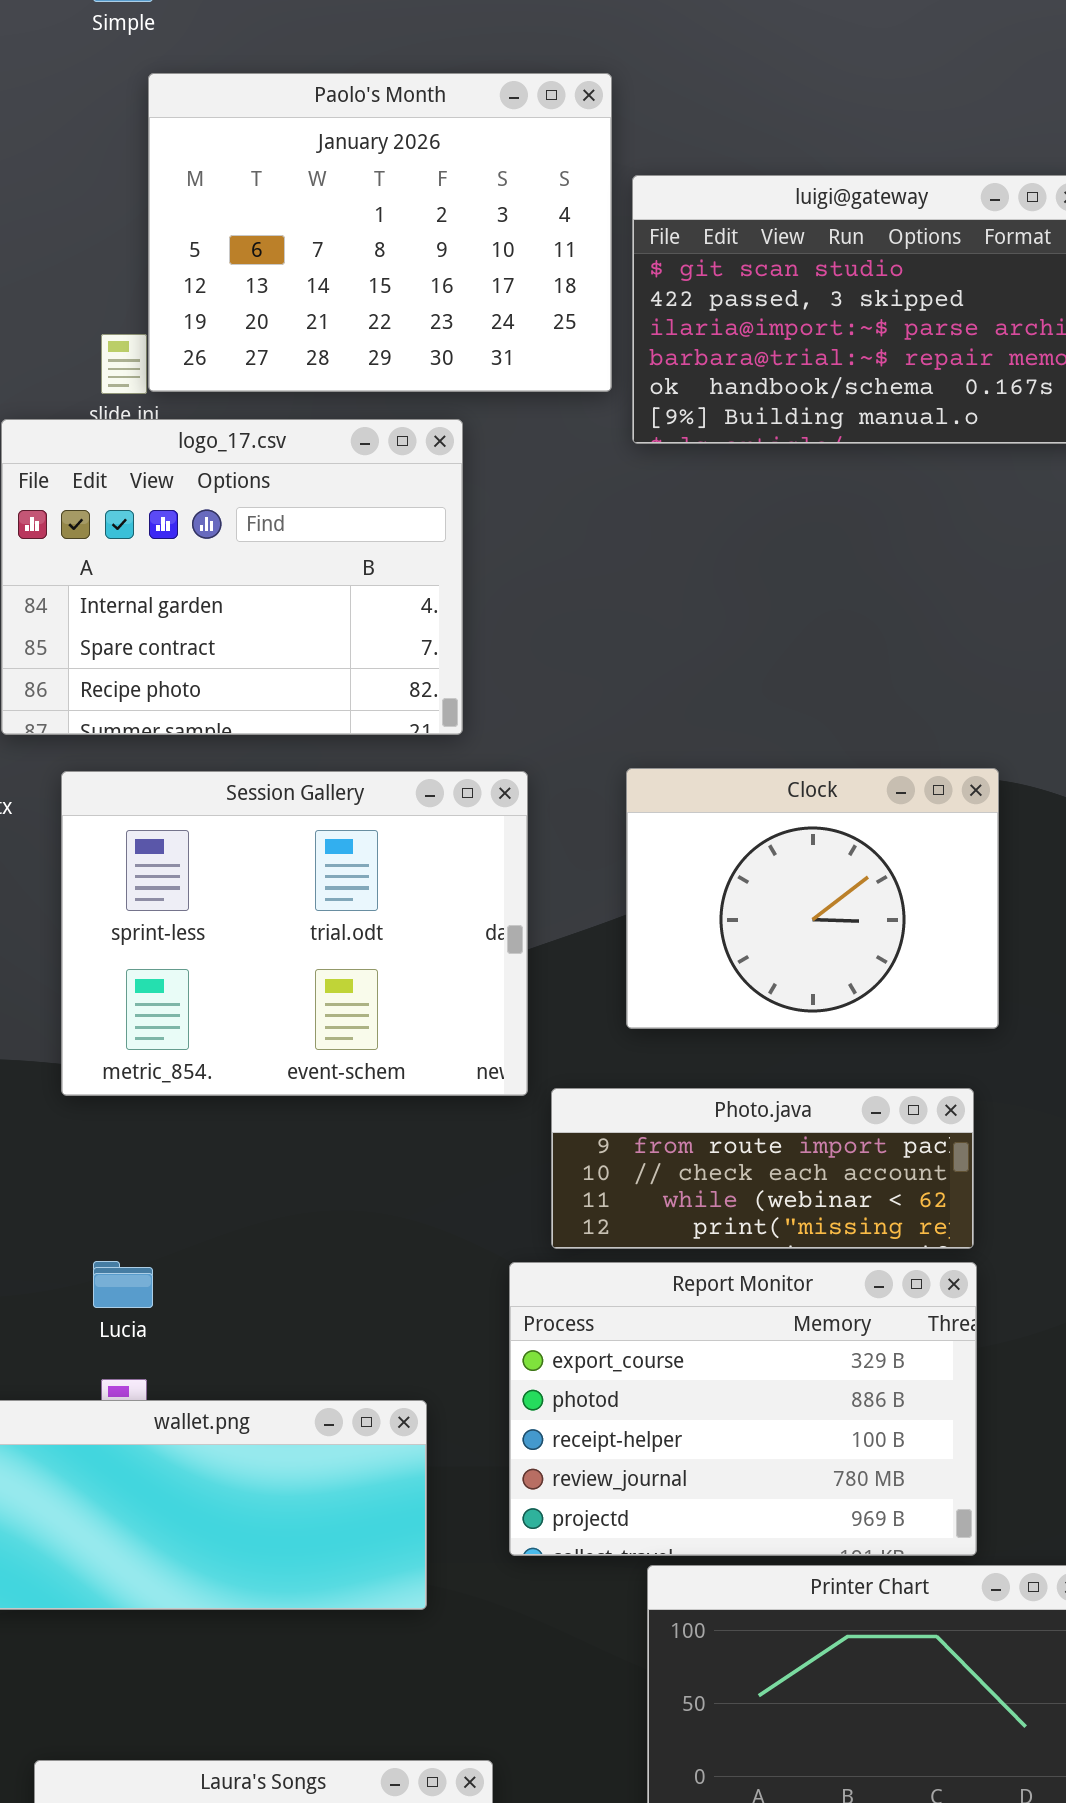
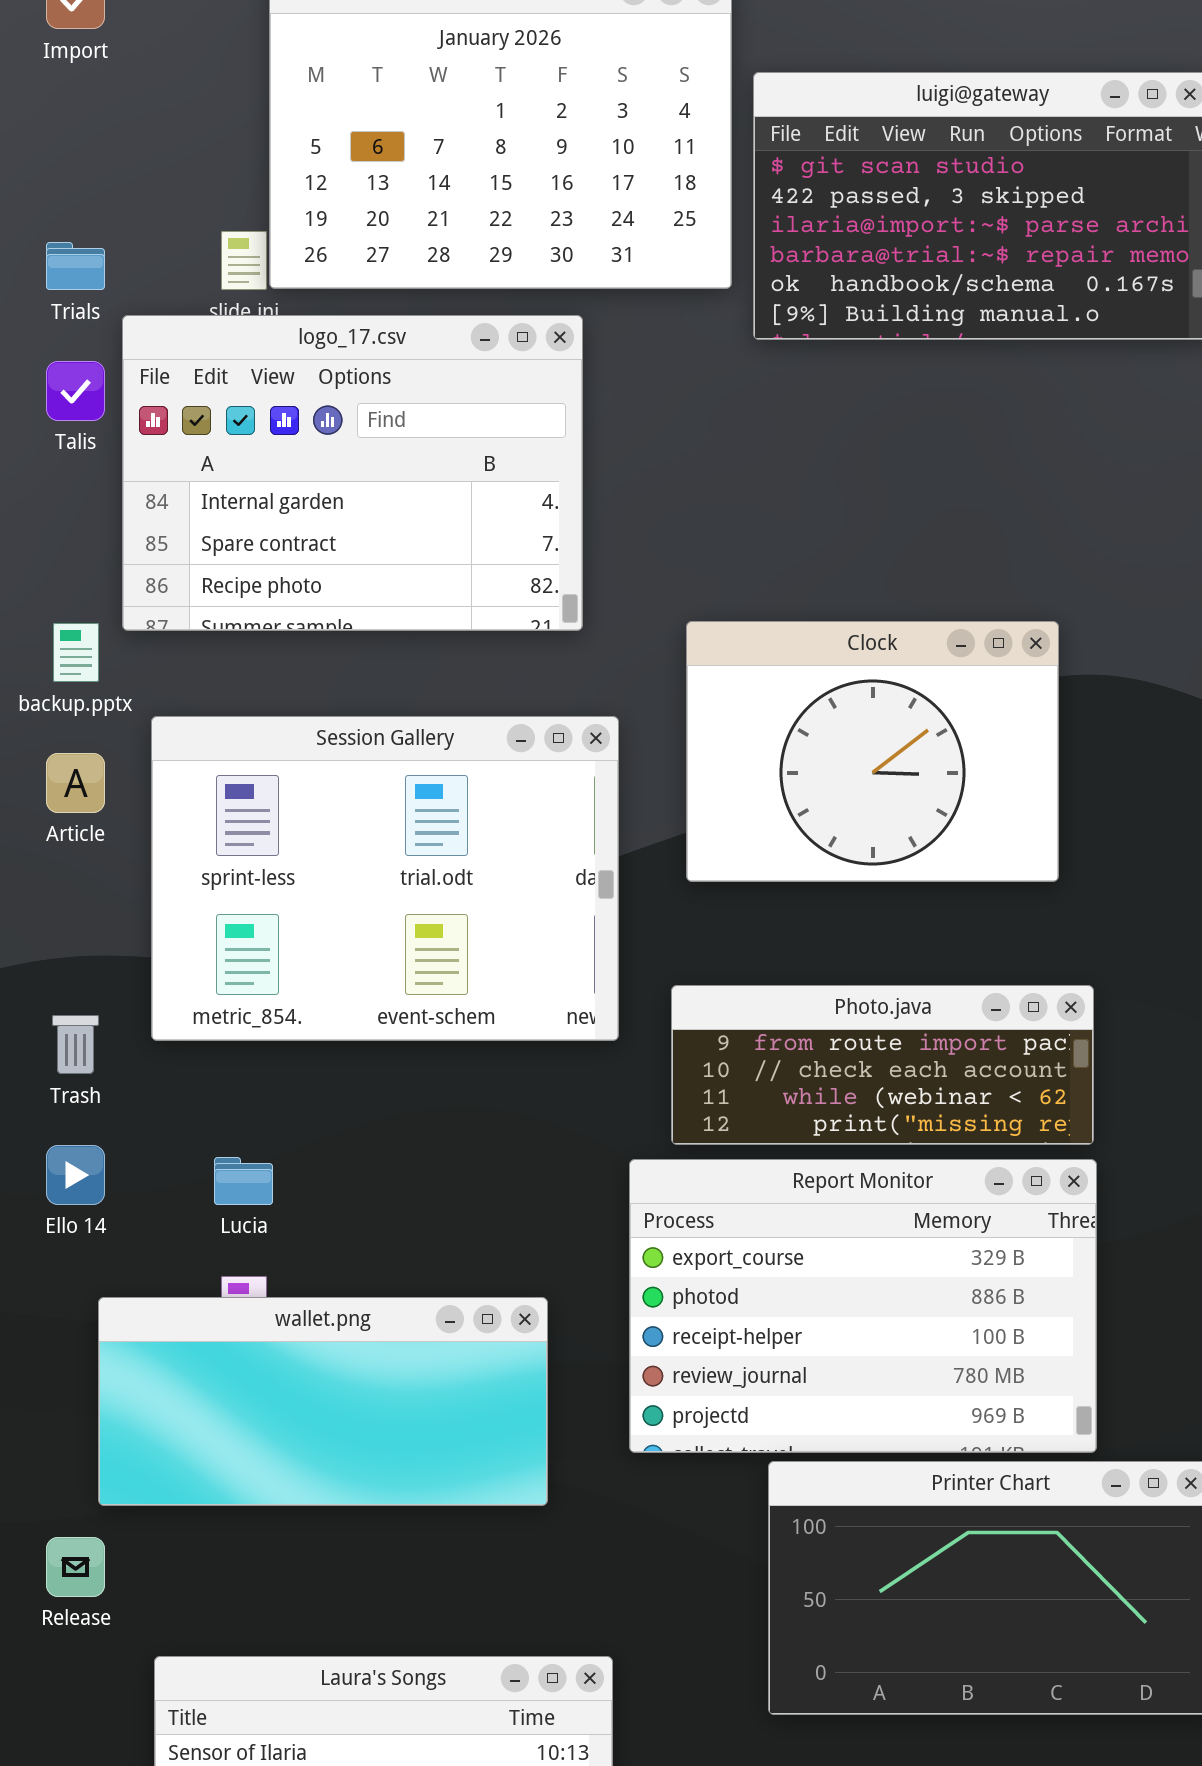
Clock: [626,768,999,1029] -> [686,621,1059,882], moved
Session Gallery: [61,771,528,1096] -> [151,716,619,1041], moved

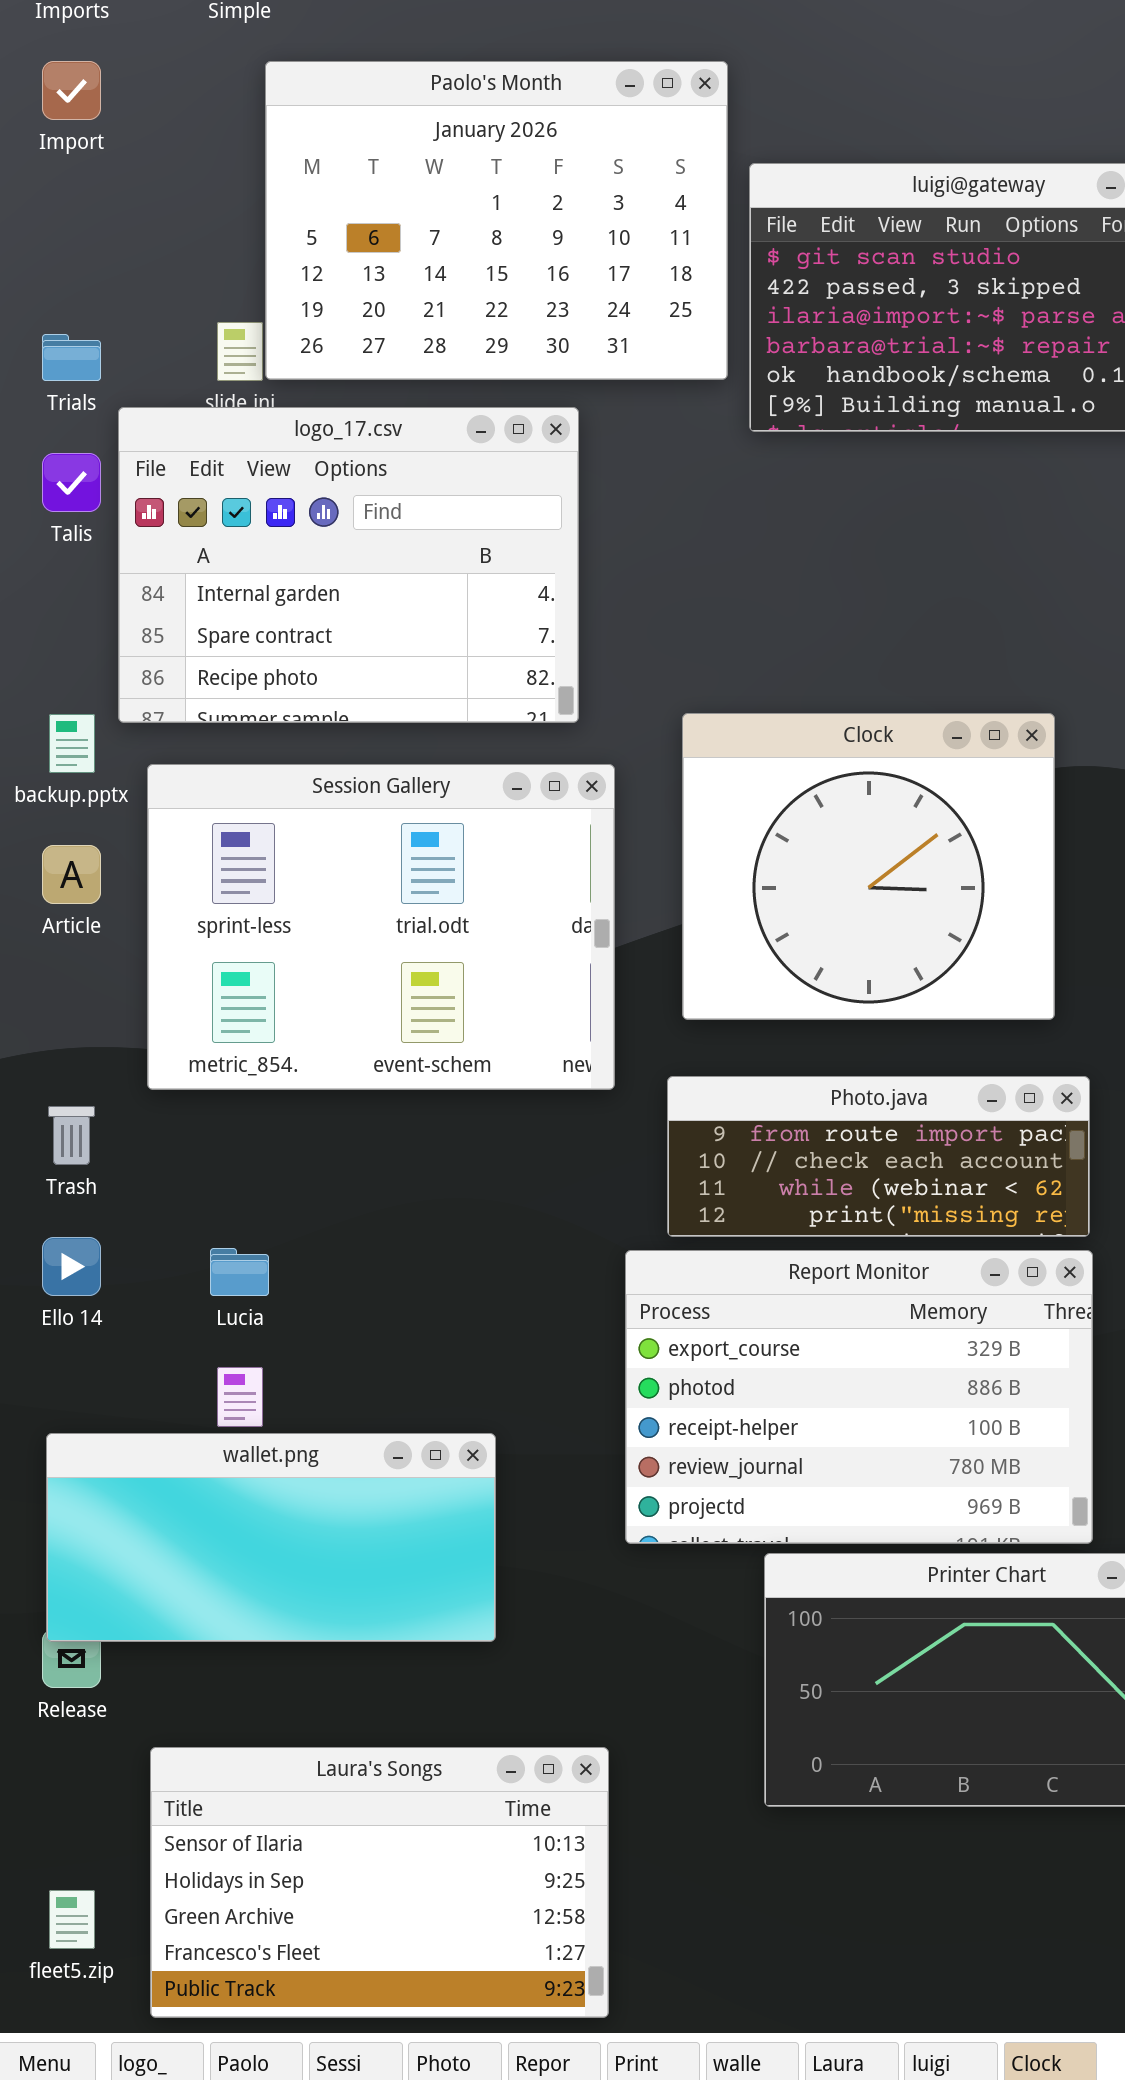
Clock: [686,621,1059,882] -> [682,713,1055,1020], resized
Session Gallery: [151,716,619,1041] -> [147,764,615,1090], moved
wallet.png: [98,1297,548,1506] -> [46,1433,496,1642], moved

